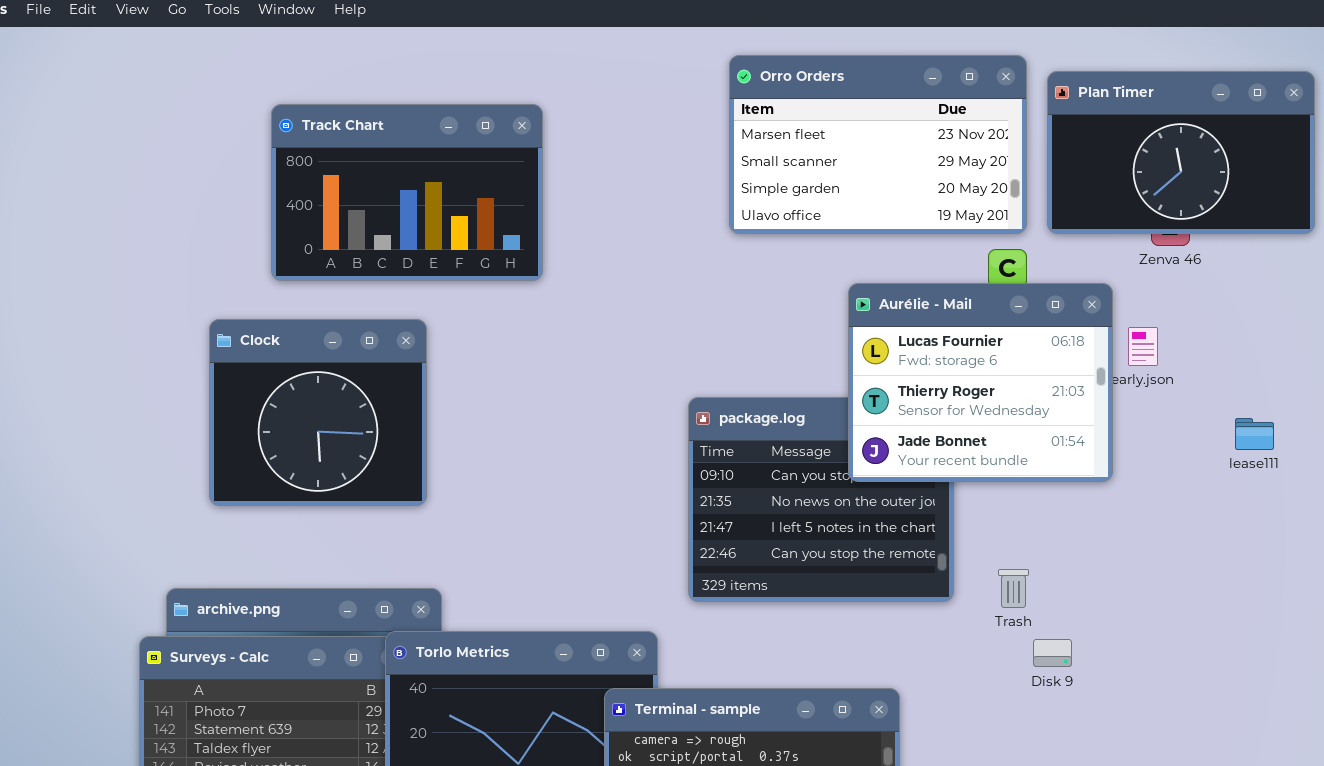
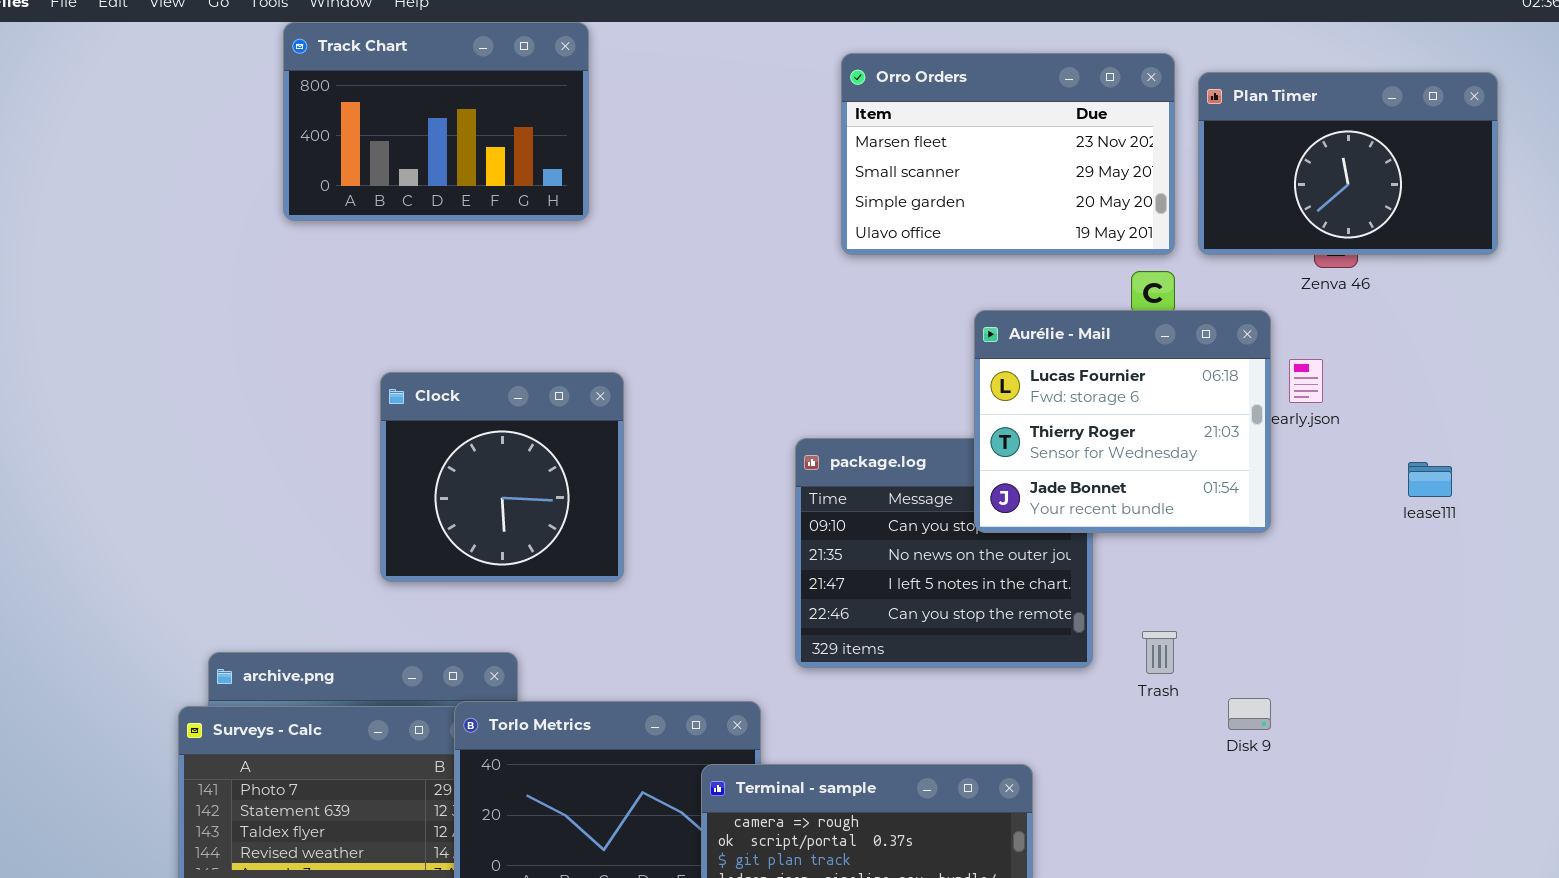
Track Chart: [271,104,543,281] -> [283,22,589,221], moved
Clock: [209,319,427,506] -> [380,372,624,582], moved
Disk 9: [1033,639,1072,667] -> [1228,698,1271,730], moved

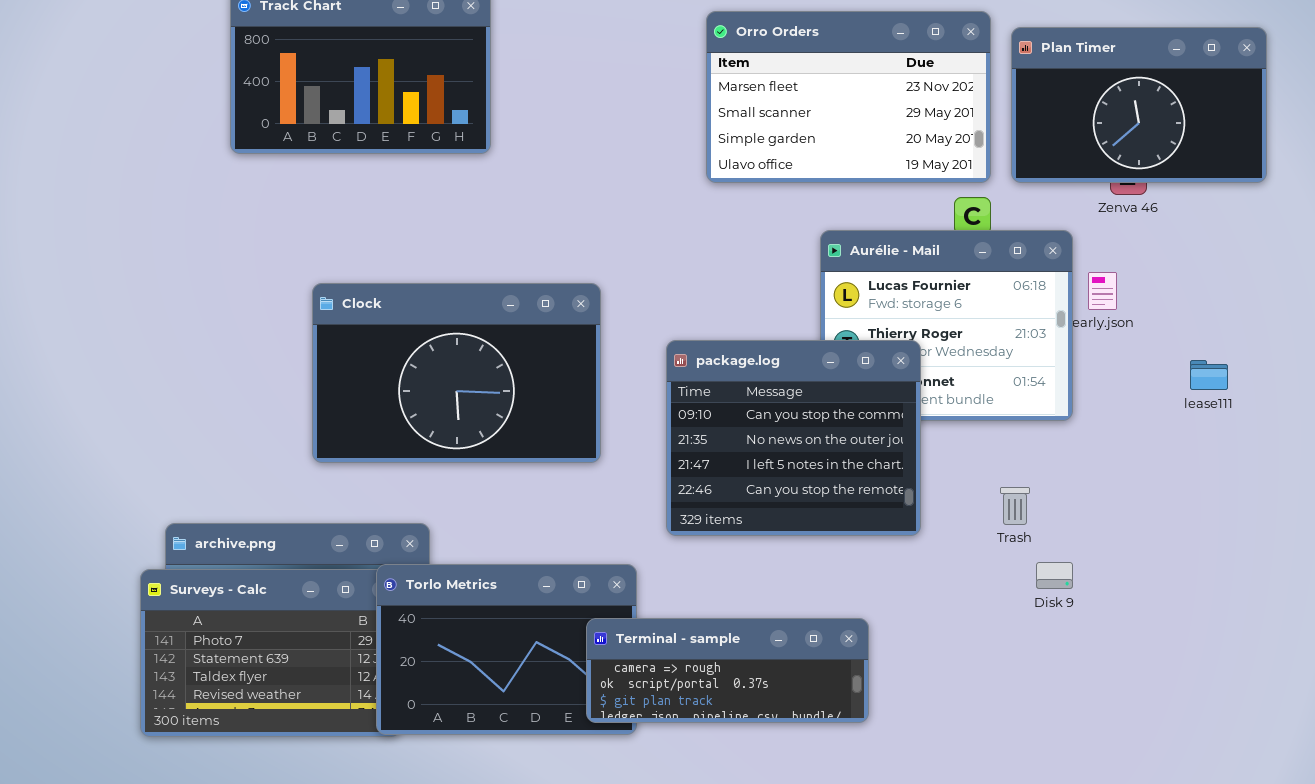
Clock: [380,372,624,582] -> [312,283,601,463], resized
package.log: [795,438,1093,668] -> [666,340,921,536], raised
Trash: [1142,631,1177,674] -> [1000,487,1030,525], moved

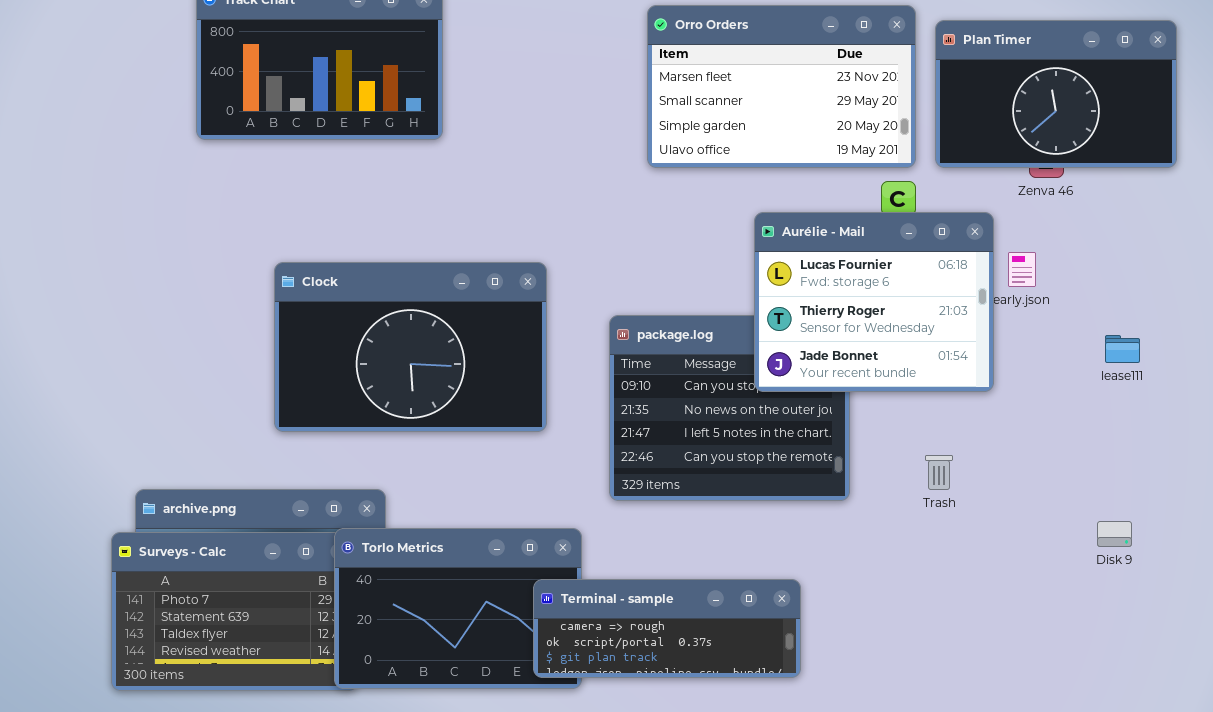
Aurélie - Mail: [820,230,1073,421] -> [754,212,994,392], raised
Disk 9: [1036,562,1073,589] -> [1097,521,1132,547], moved

